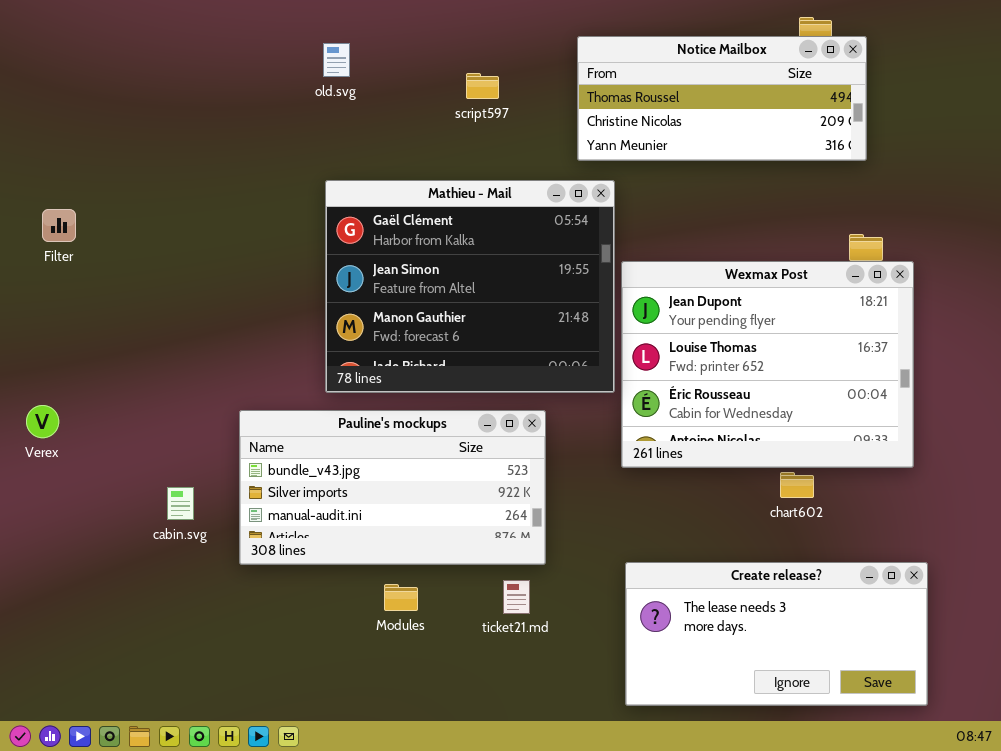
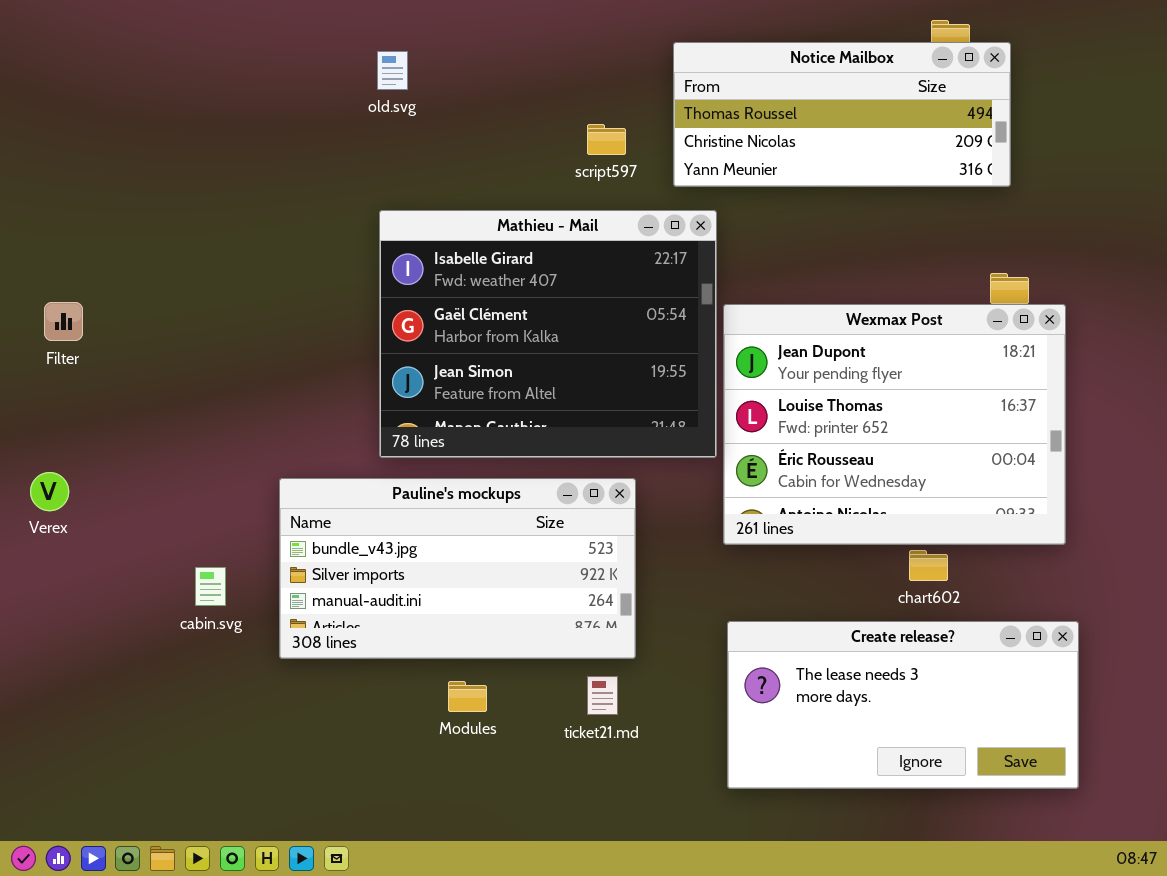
script597: [466,73,499,99] -> [587,124,626,155], moved
Mathieu - Mail: [325,180,615,393] -> [379,210,717,458], scrolled up 1 row
Filter: [42,209,76,242] -> [44,302,83,341], moved
Create release?: [625,562,928,706] -> [727,621,1079,789], moved

